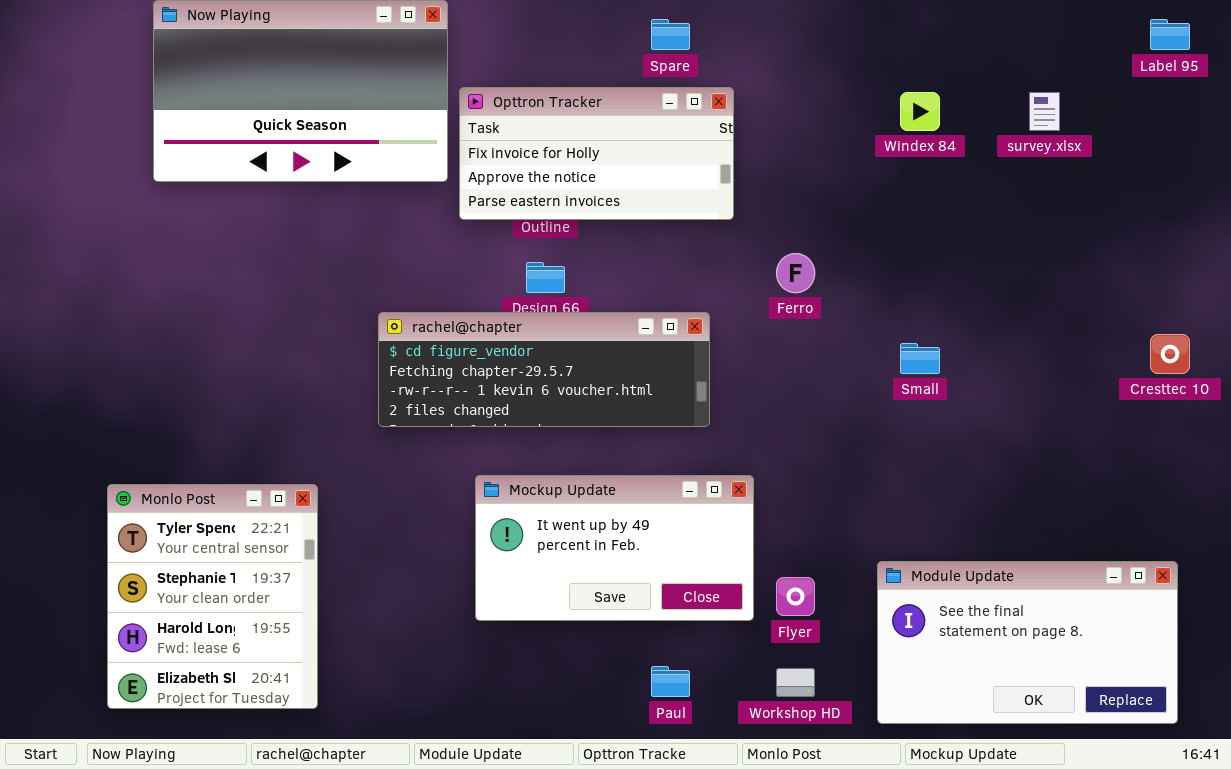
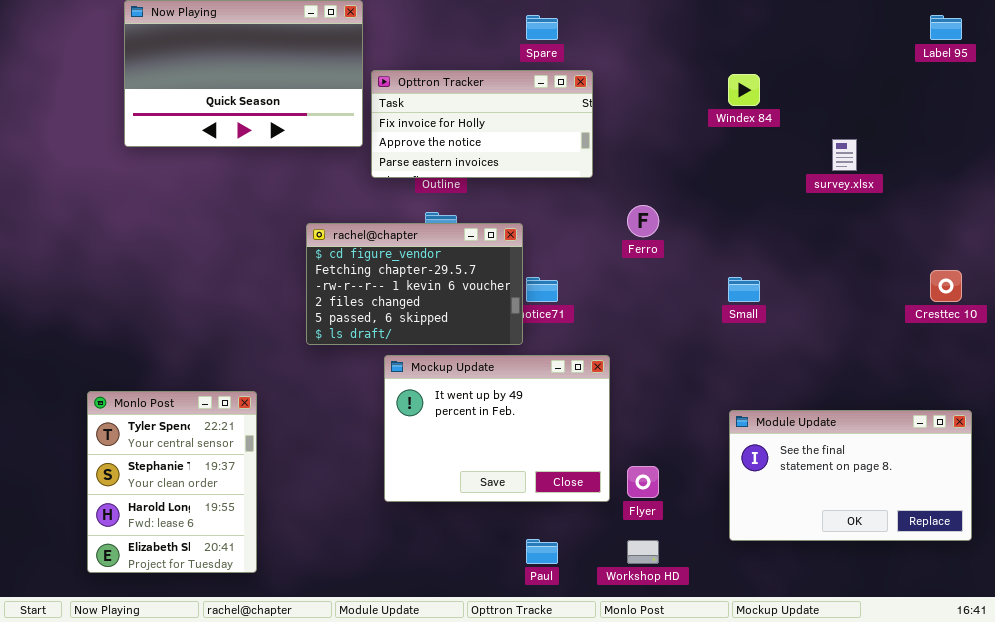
survey.xlsx: [1029,92,1060,131] -> [832,139,857,171], moved
rachel@chapter: [378,312,710,427] -> [306,223,523,345], resized
Mockup Update: [475,475,754,621] -> [384,355,610,502], resized
Module Update: [877,561,1178,724] -> [729,410,972,541], moved

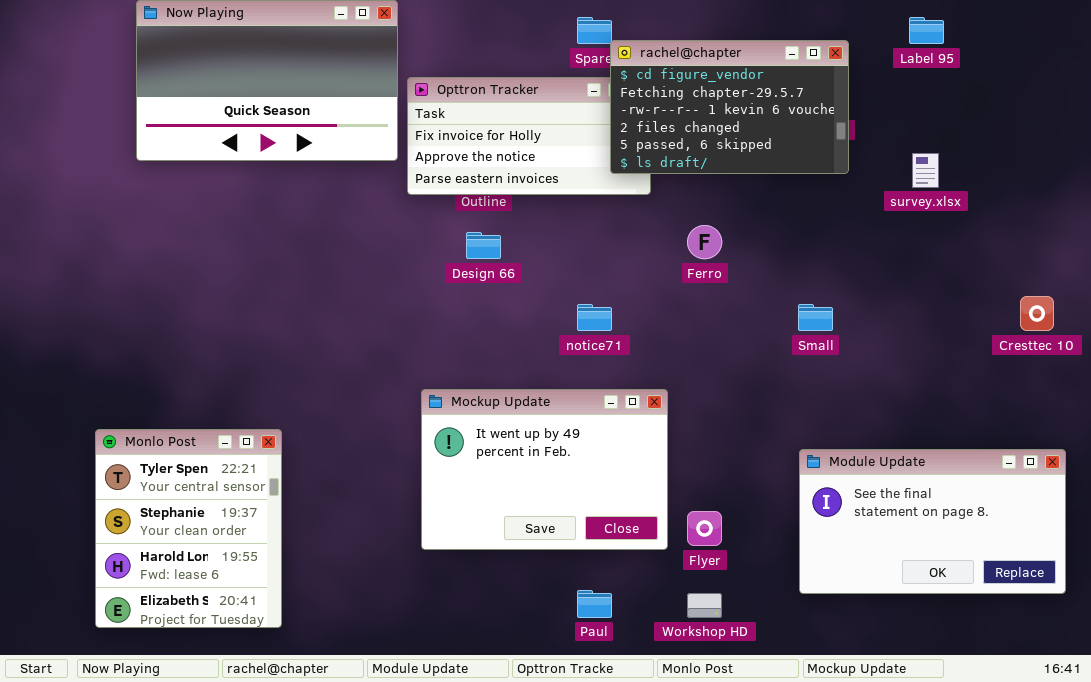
Label 95: [930,15,962,40] -> [909,17,944,44], moved
rachel@chapter: [306,223,523,345] -> [610,40,849,174], moved

